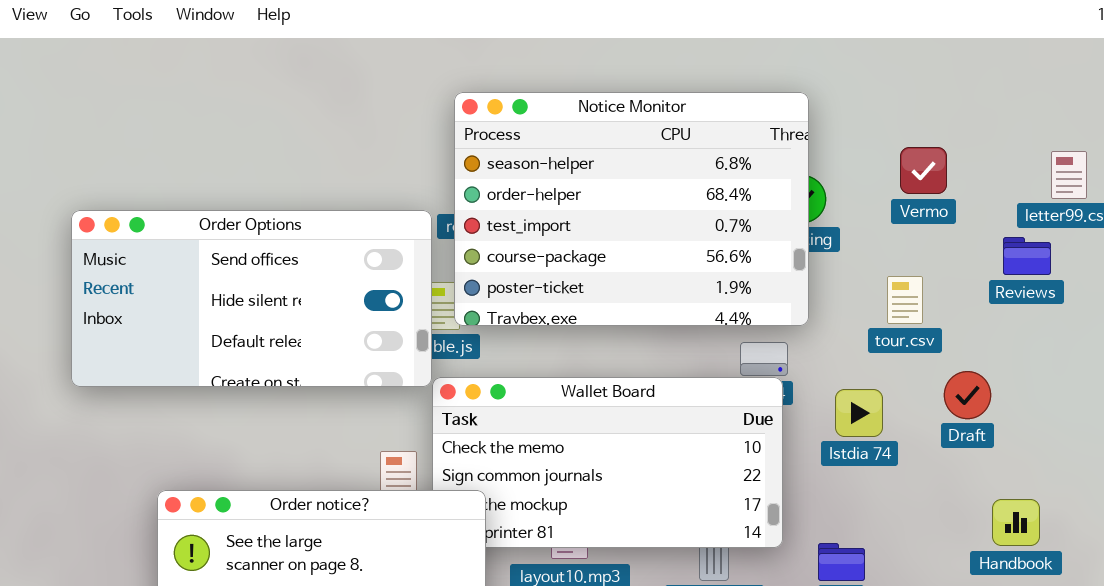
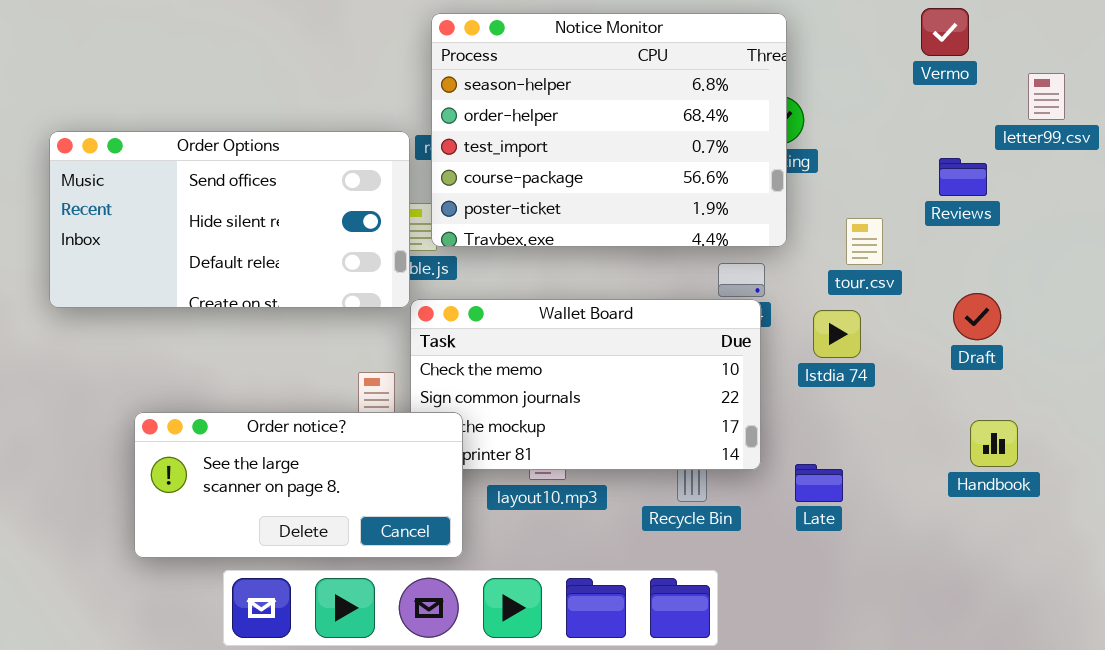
Vermo: [900,147,947,194] -> [921,8,969,56], moved
Reviews: [1003,237,1051,275] -> [939,158,987,196], moved
tour.csv: [887,276,923,324] -> [846,218,883,265], moved
Draft: [944,371,991,419] -> [953,293,1001,340], moved

